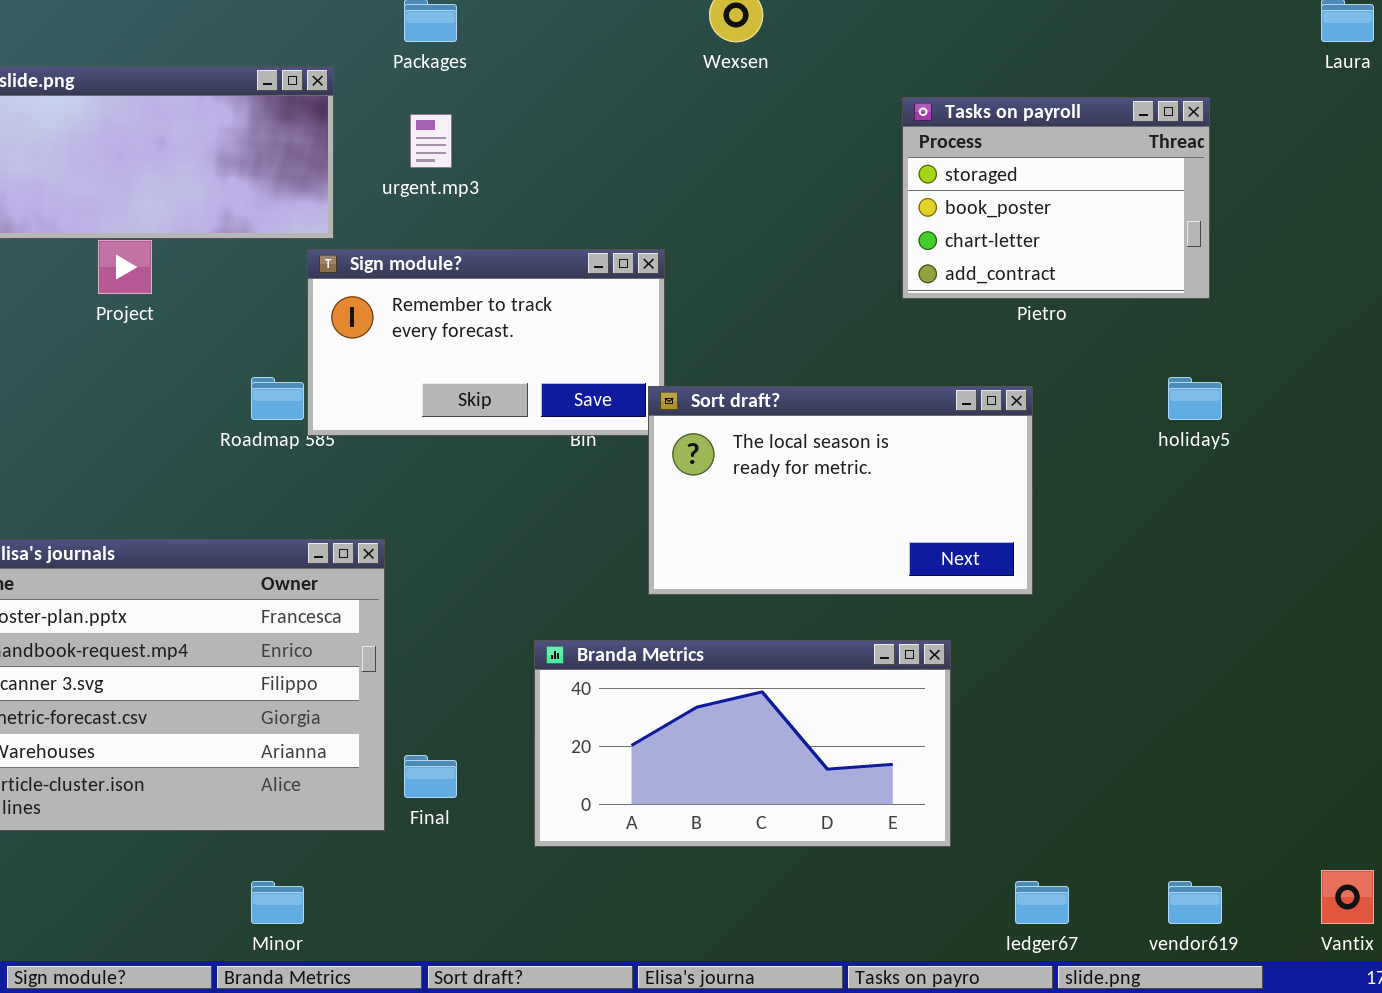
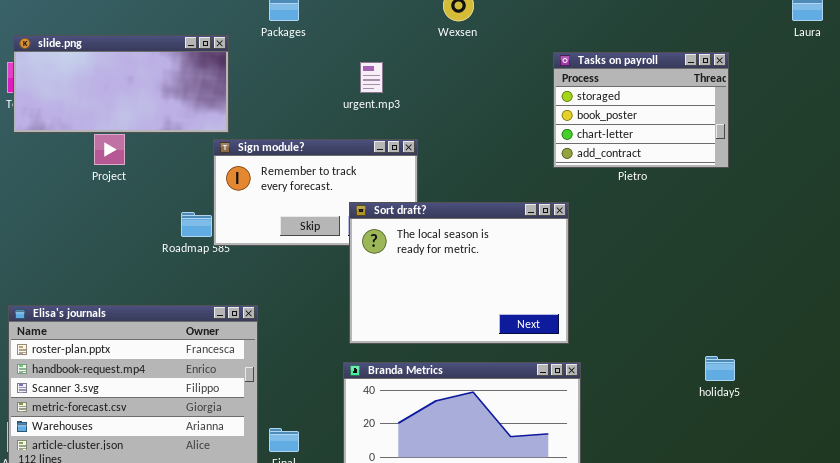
urgent.mp3: [410,114,452,168] -> [360,62,383,93], moved
holiday5: [1168,377,1222,420] -> [705,356,735,381], moved
Sort draft?: [648,386,1033,595] -> [349,202,569,344], moved, resized

